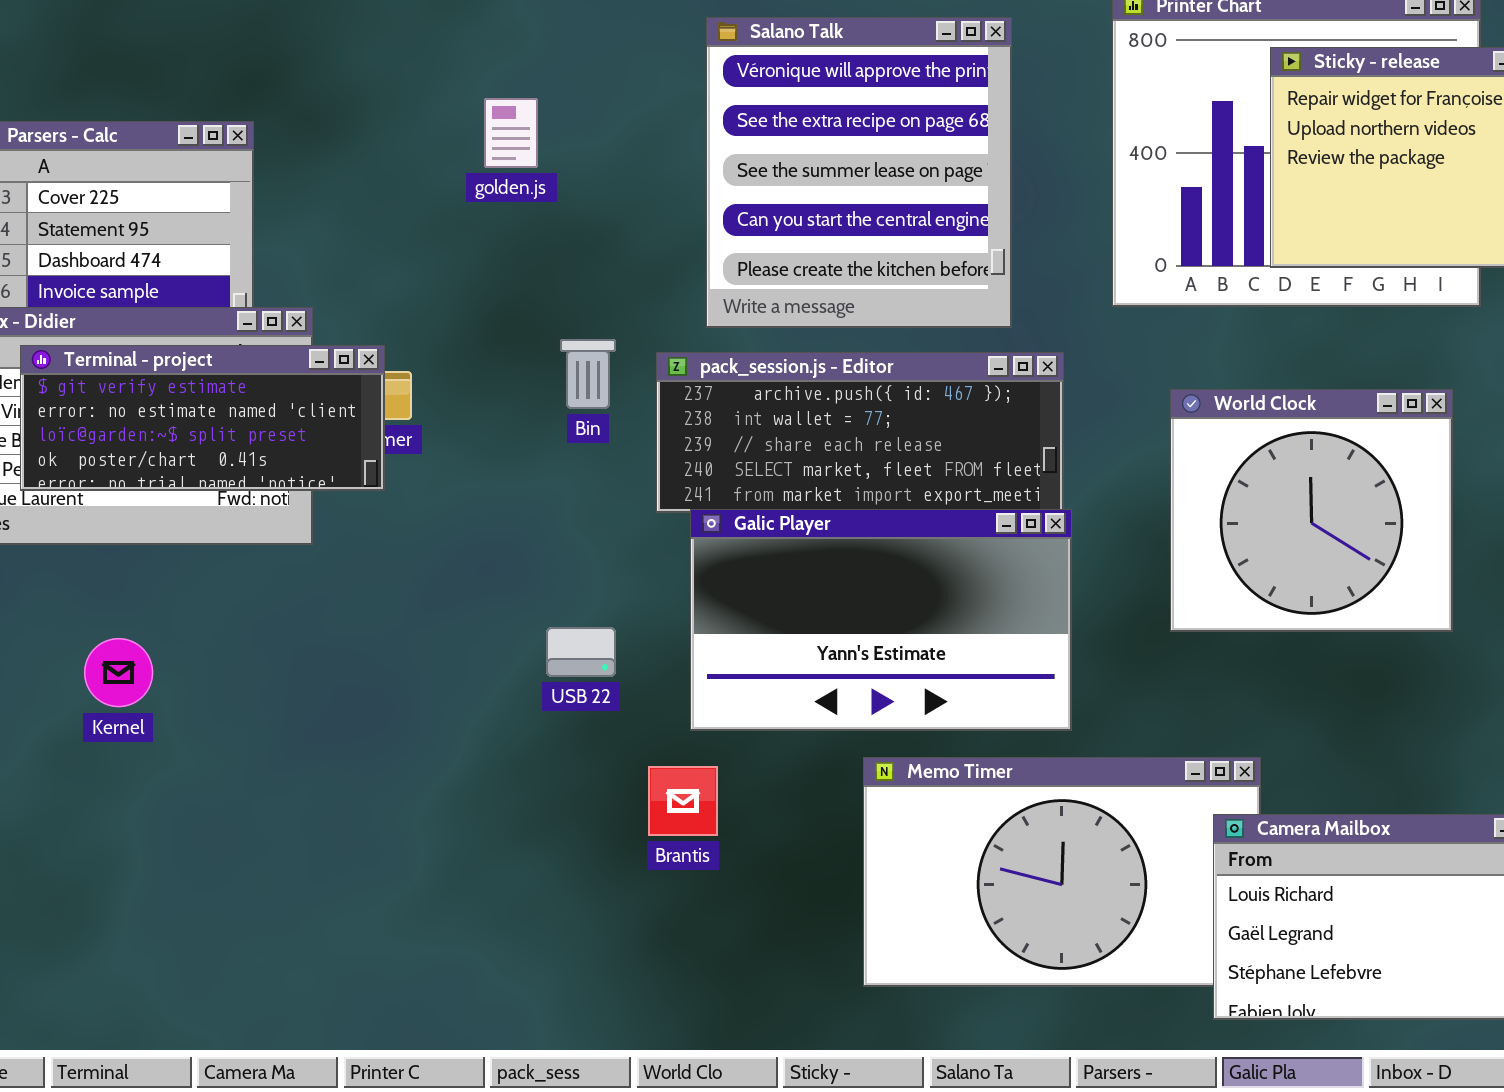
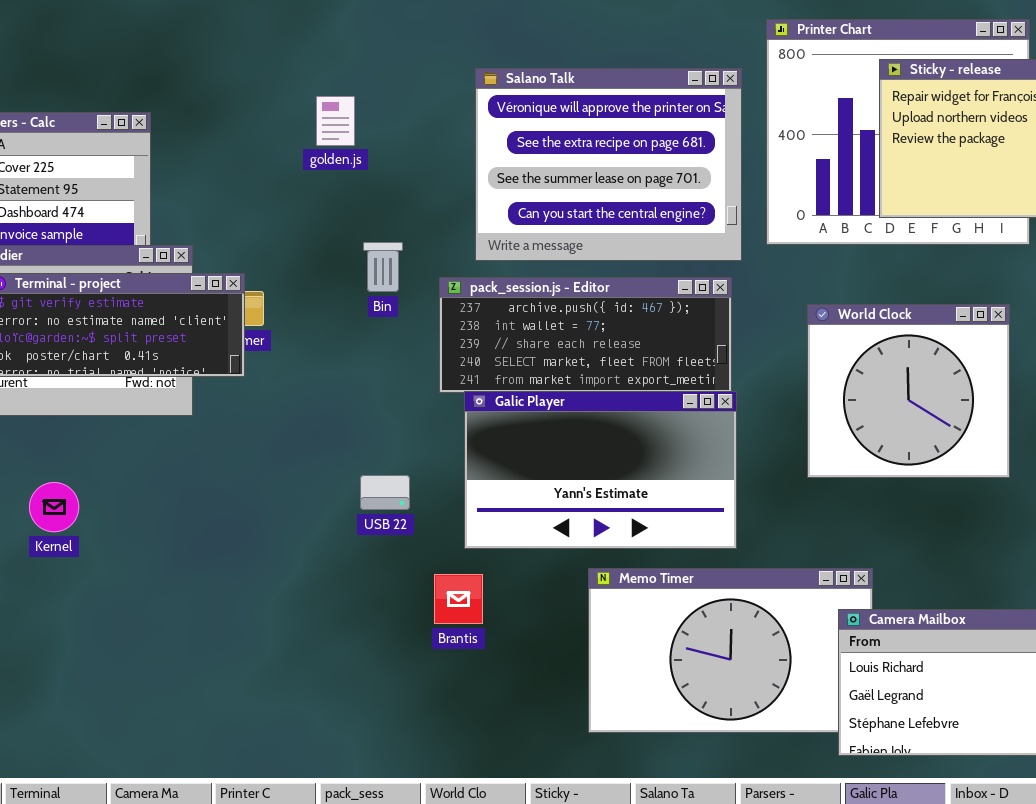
Salano Talk: [706,17,1012,328] -> [475,68,742,261], resized
Bin: [560,339,616,409] -> [363,242,403,292], moved

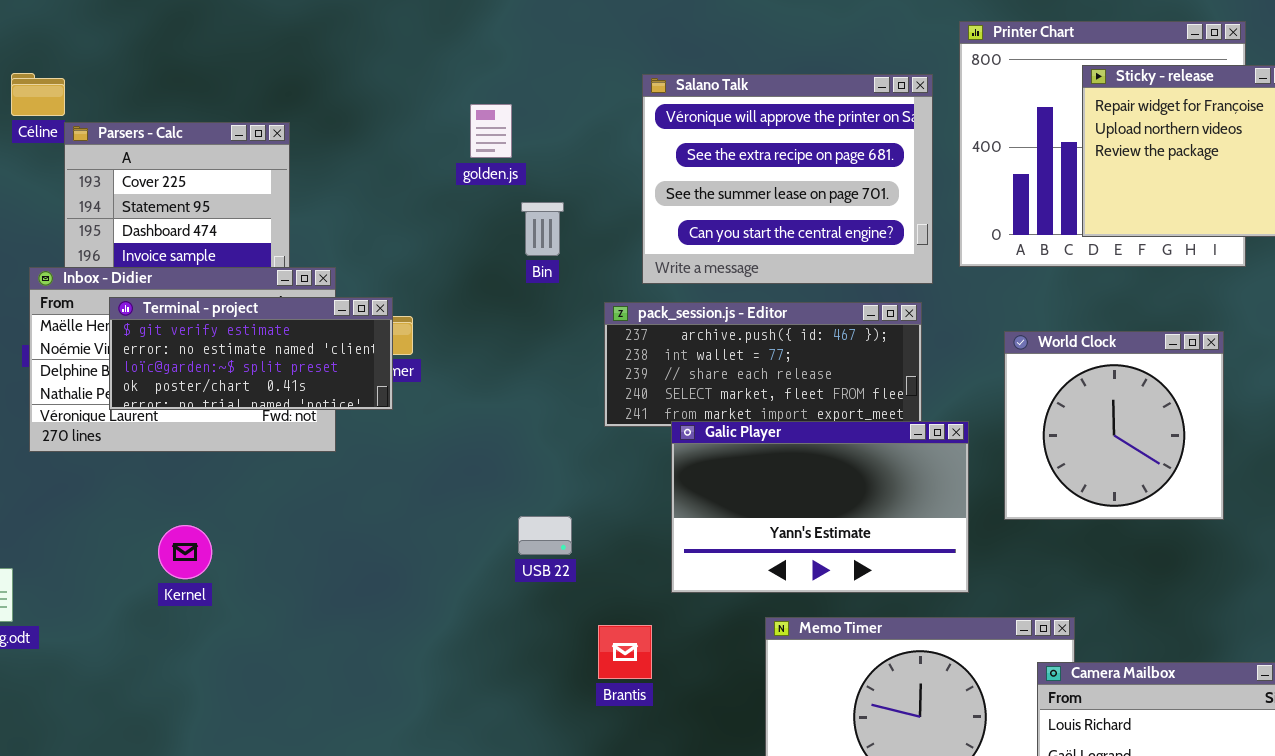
Bin: [363,242,403,292] -> [521,202,564,256], moved
Galic Player: [464,391,737,549] -> [671,421,969,593], moved

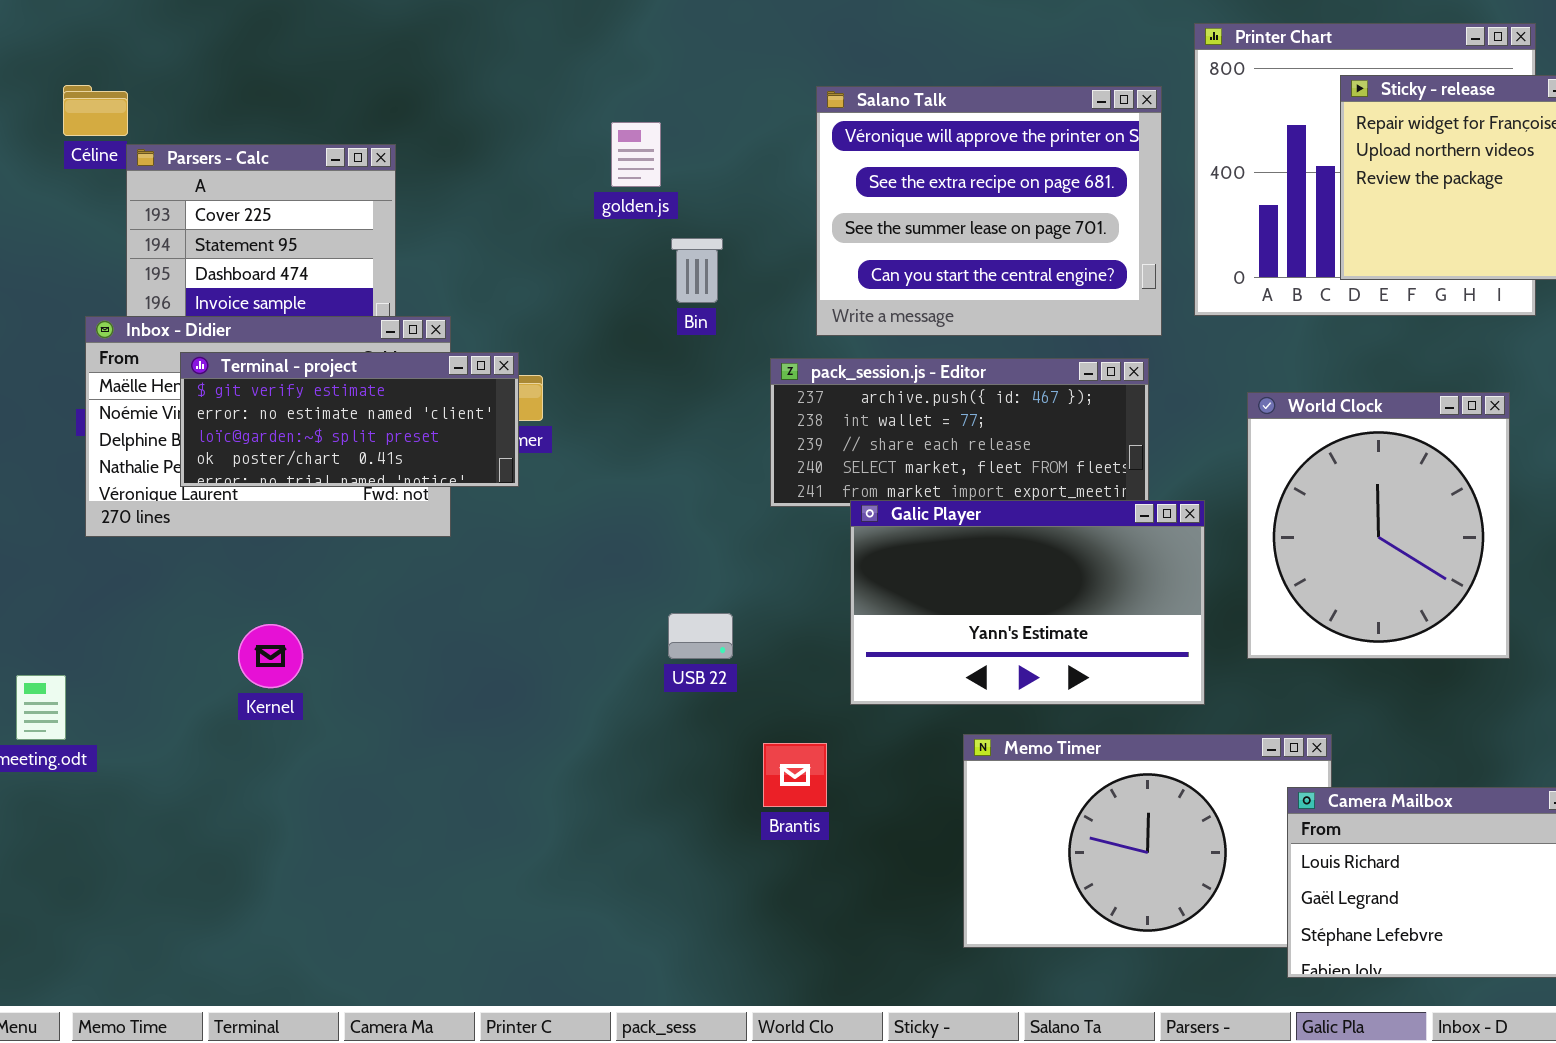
World Clock: [1004,331,1224,520] -> [1247,392,1510,659], resized

